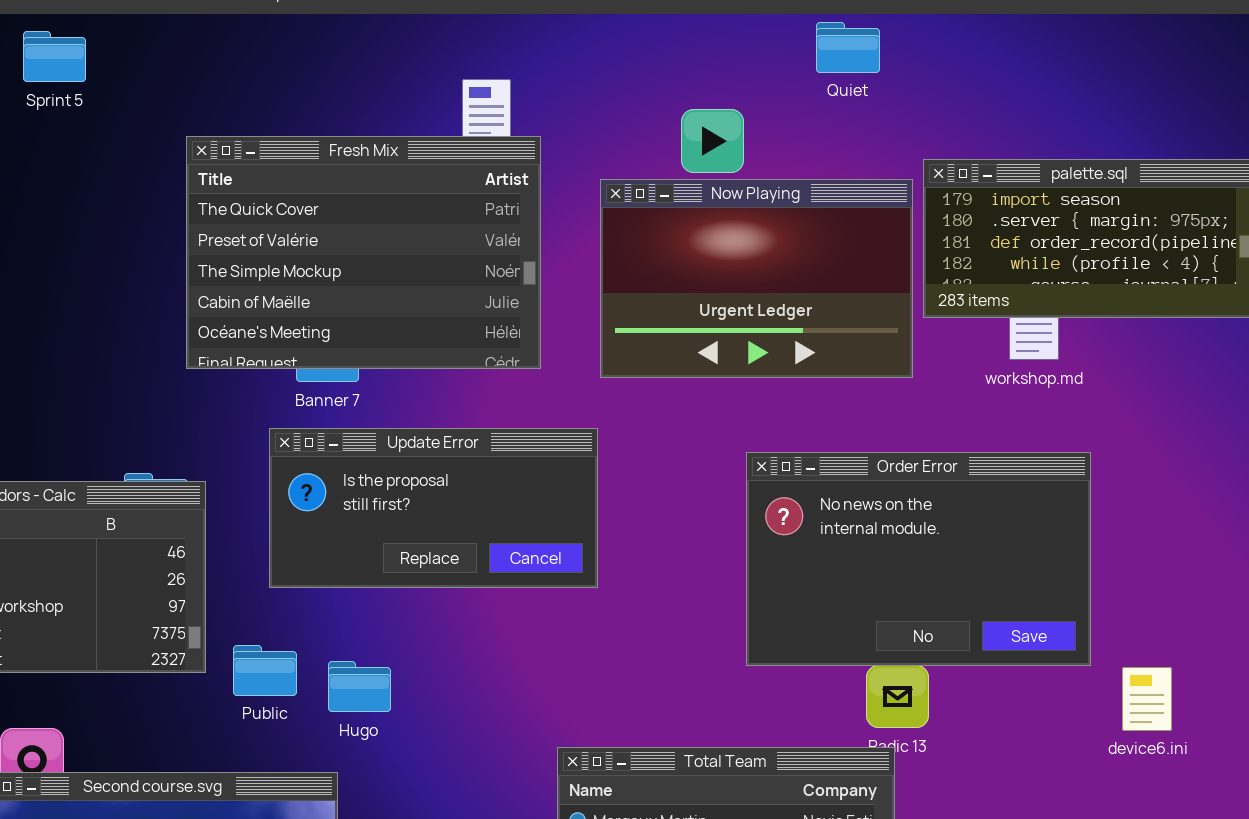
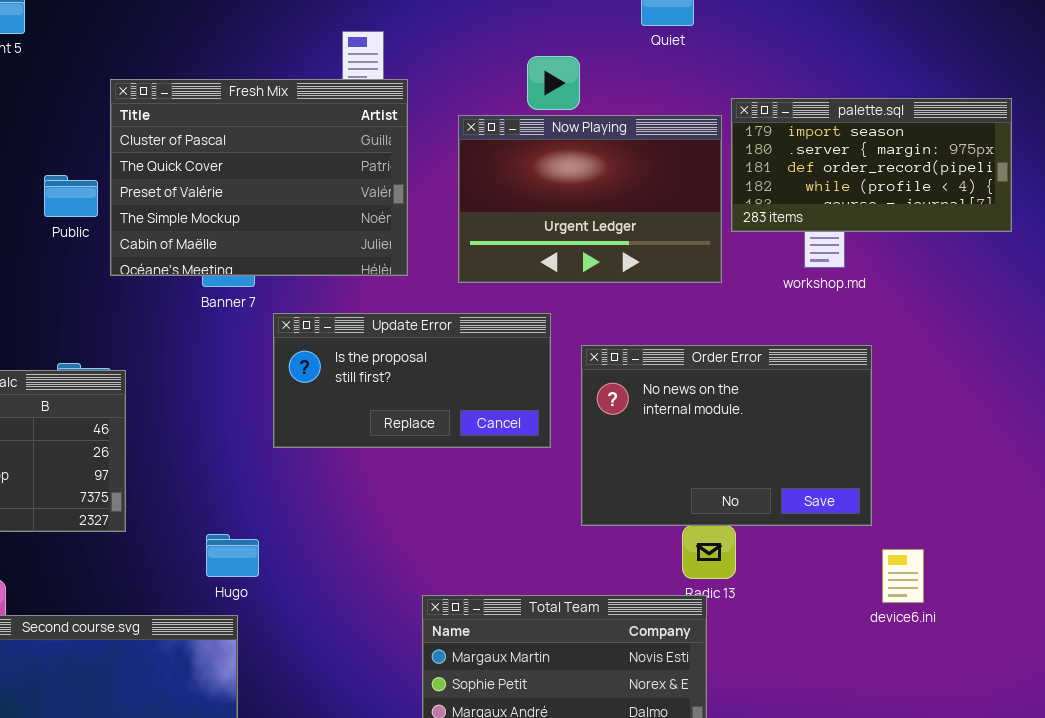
Fresh Mix: [186,136,541,369] -> [110,79,408,276], scrolled up 1 row
Update Error: [269,428,598,588] -> [273,313,551,448], moved
Public: [233,645,297,696] -> [44,175,98,217], moved
Hugo: [328,661,391,712] -> [206,534,259,577], moved
device6.ini: [1122,667,1172,731] -> [882,549,924,603], moved

